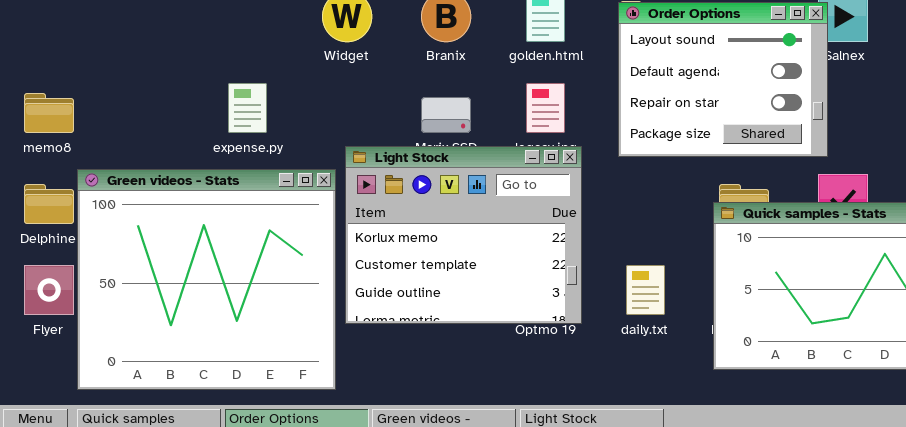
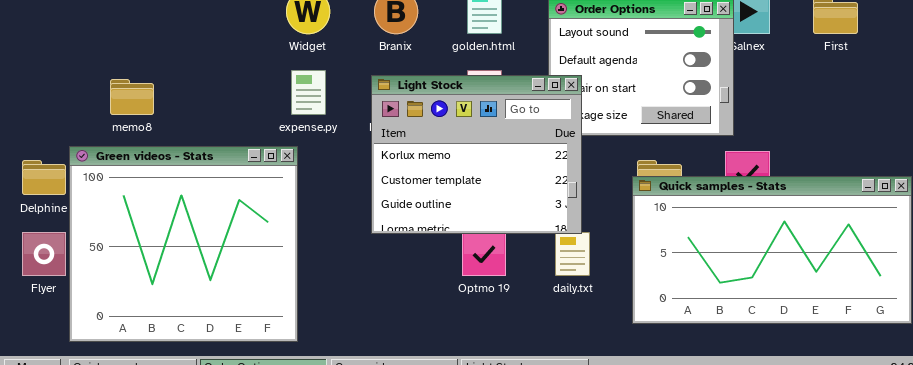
expense.py: [228,83,267,133] -> [291,70,326,115], moved
memo8: [24,93,74,133] -> [110,79,154,115], moved
Light Stock: [345,146,582,324] -> [371,75,582,234], moved

